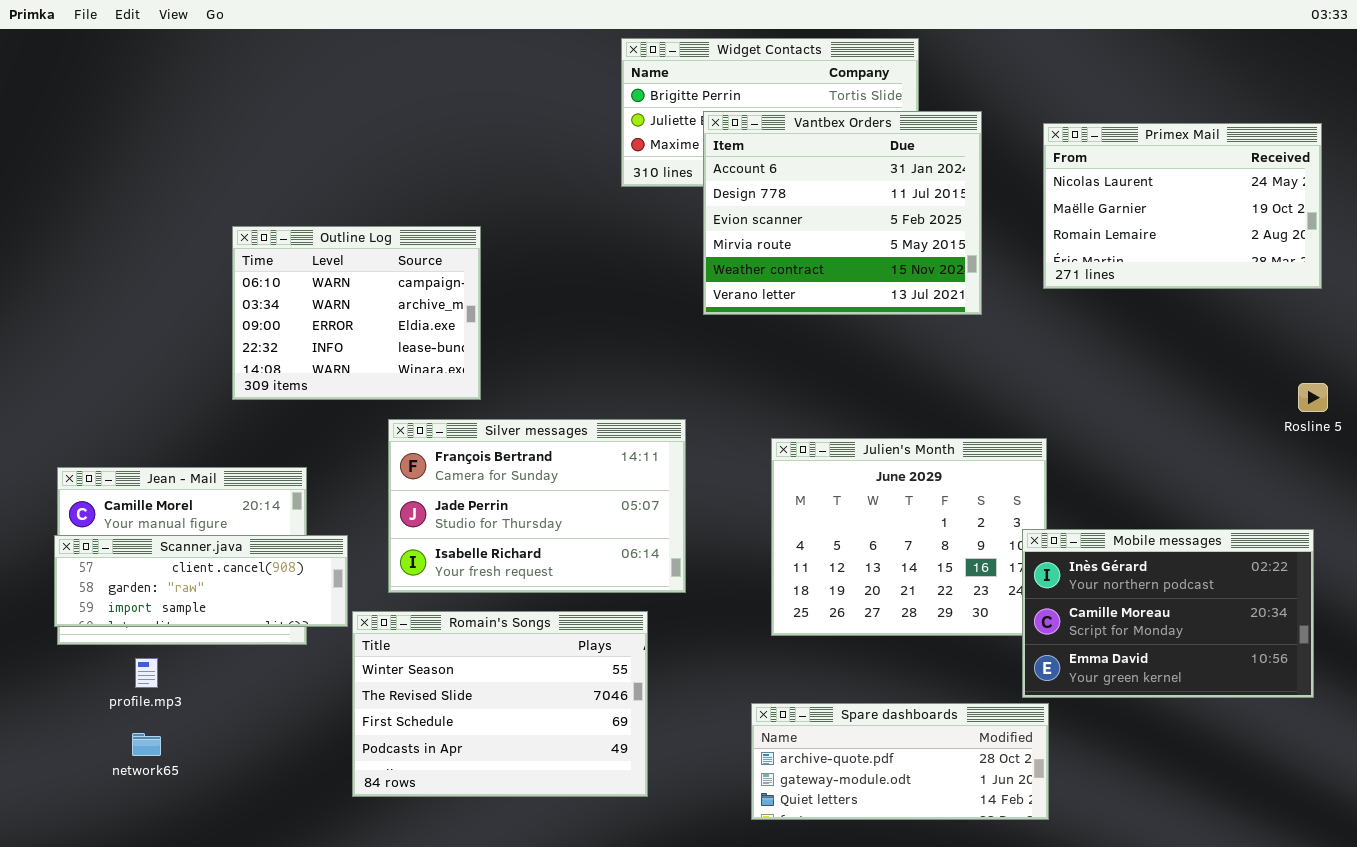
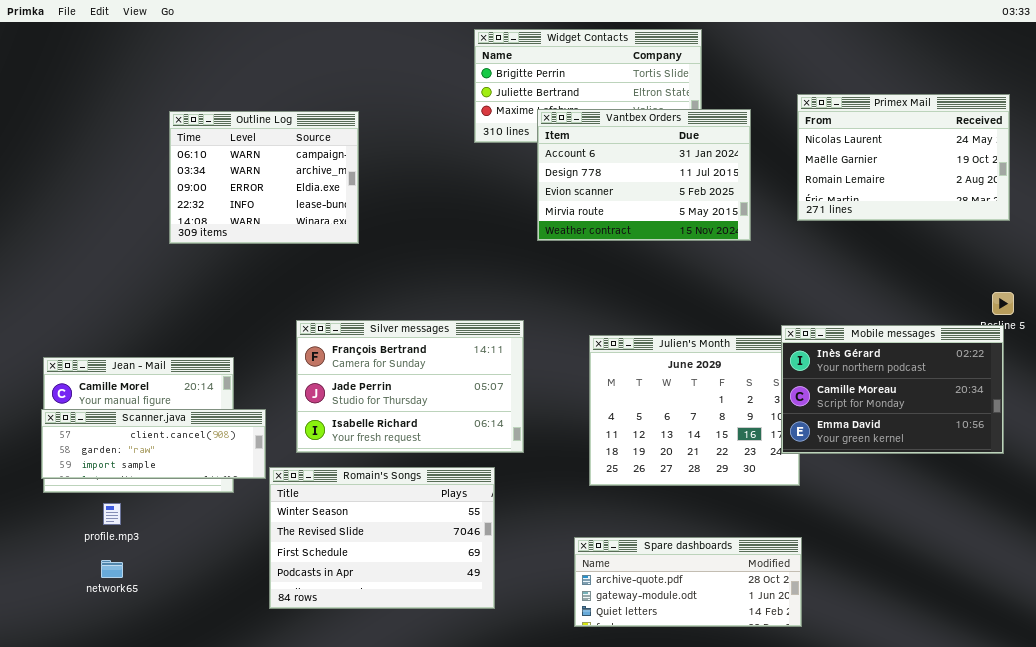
Vantbex Orders: [703,111,982,315] -> [537,109,751,241], resized
Outline Log: [232,226,481,400] -> [169,111,359,244], moved
Mobile messages: [1022,529,1314,698] -> [781,325,1004,454], moved

